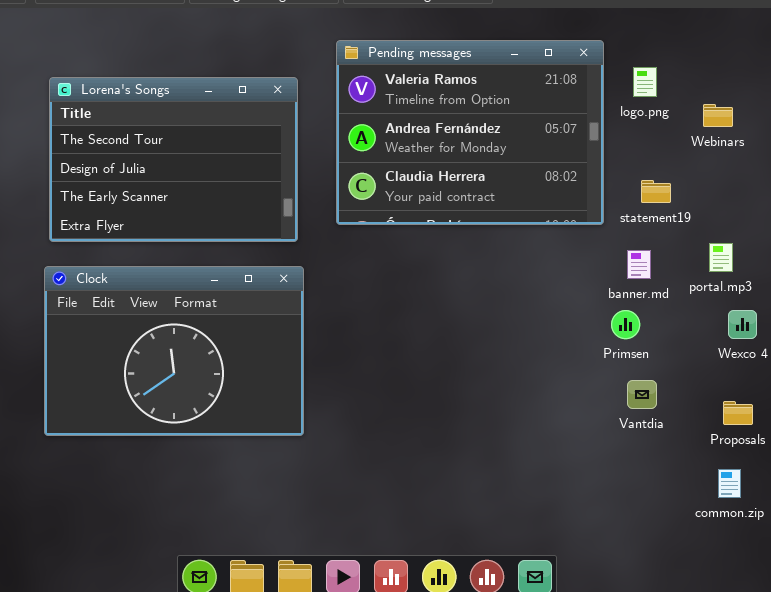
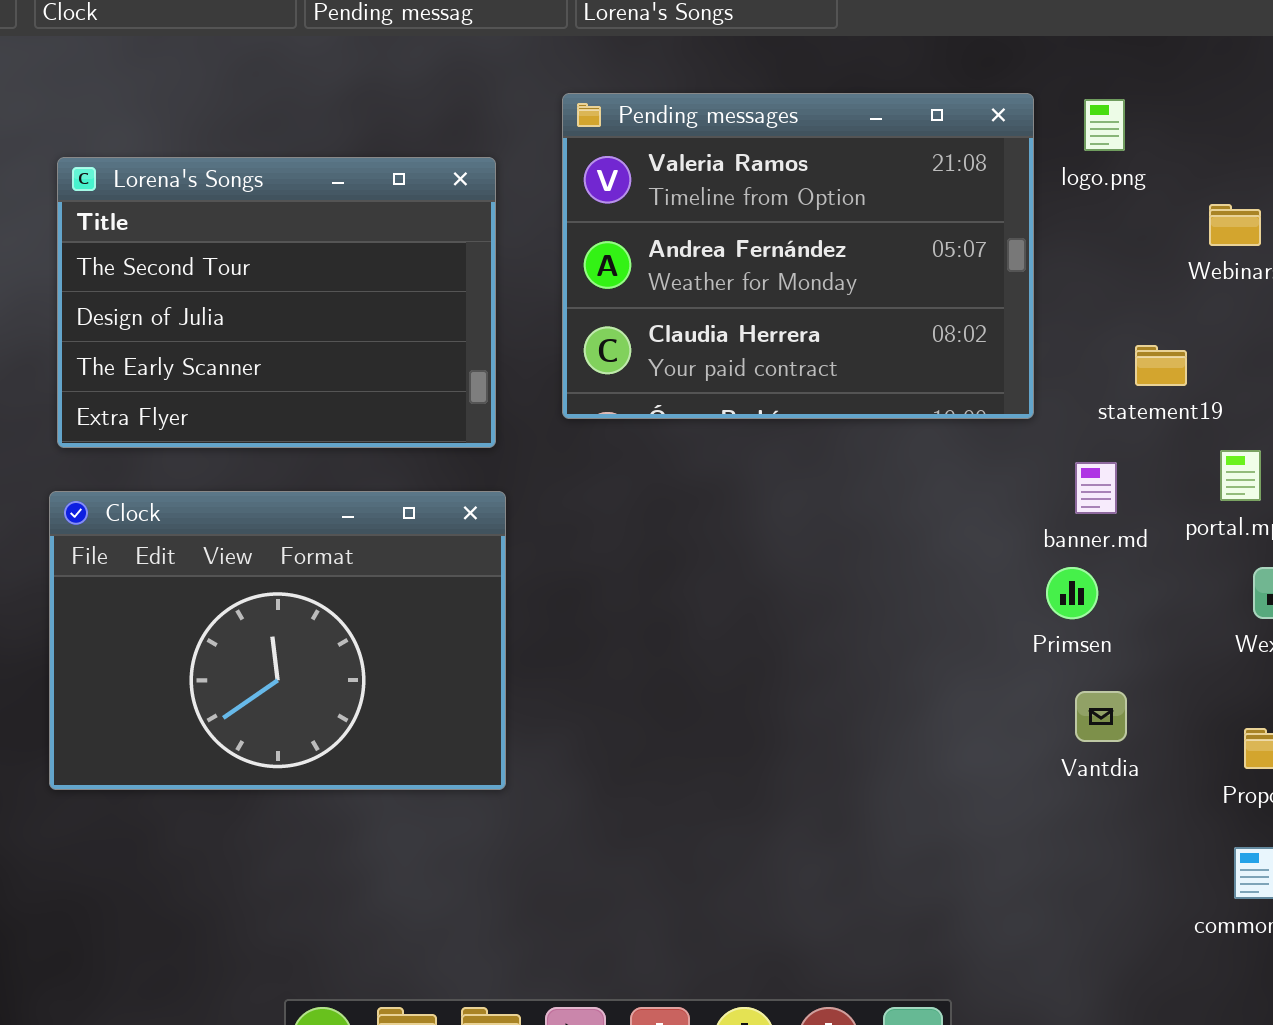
logo.png: [633,67,657,97] -> [1084,99,1125,151], moved
statement19: [641,180,671,203] -> [1135,345,1187,386], moved

